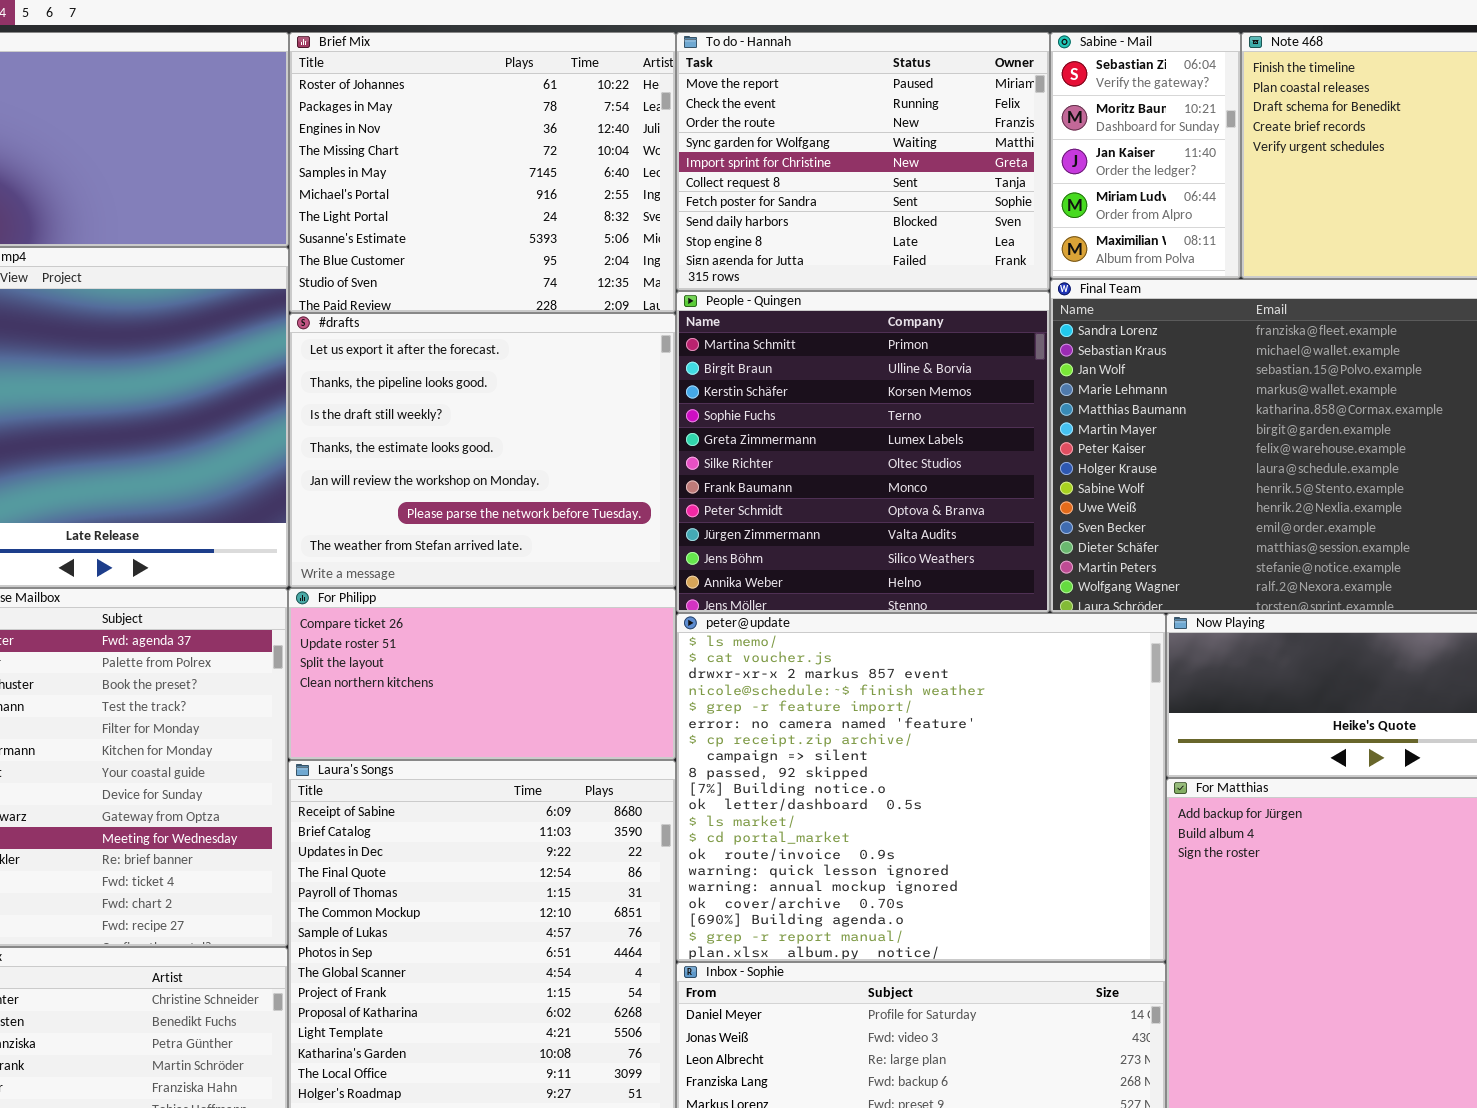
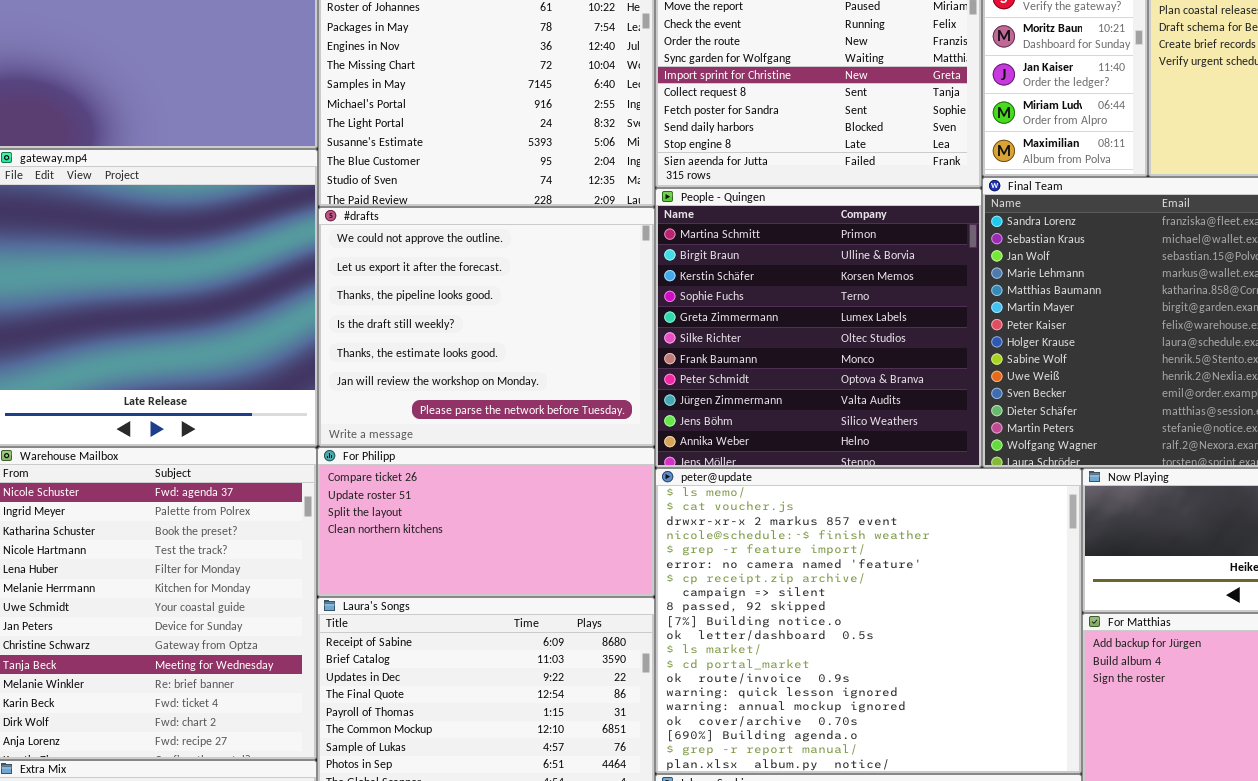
#drafts: [289,313,676,588] -> [318,207,655,447], scrolled up 1 row

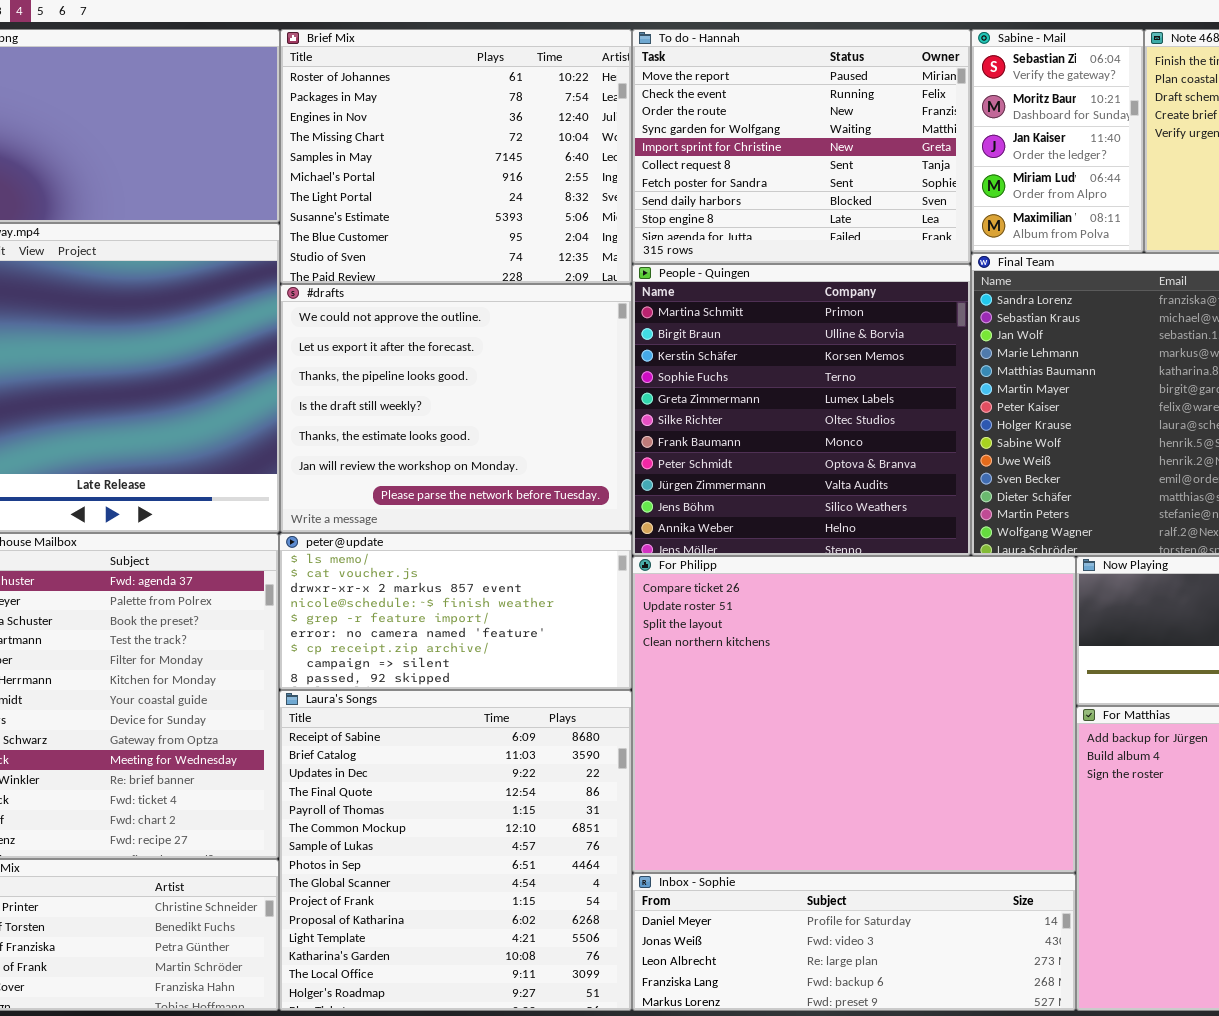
For Philipp: [317,447,655,597] -> [632,556,1076,873], moved, resized
peter@update: [655,468,1082,774] -> [279,533,632,690], moved, resized

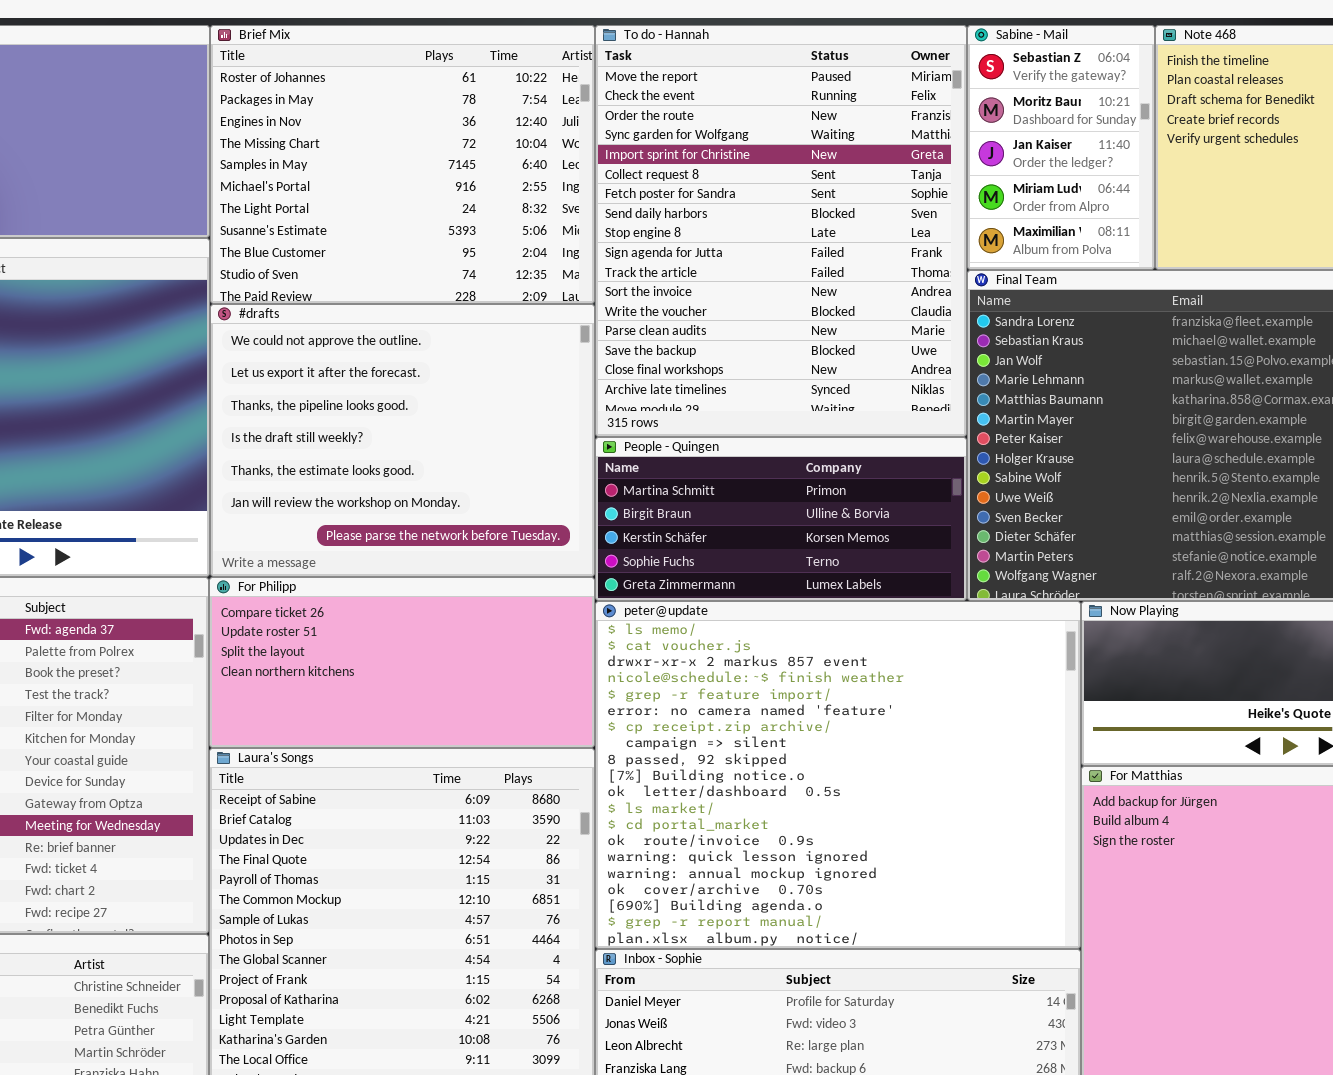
To do - Hannah: [632,29,971,264] -> [595,25,967,437], resized
People - Quingen: [632,264,971,556] -> [595,437,967,601], resized
peter@update: [279,533,632,690] -> [595,601,1081,949], moved, resized
For Philipp: [632,556,1076,873] -> [209,577,595,748], moved, resized

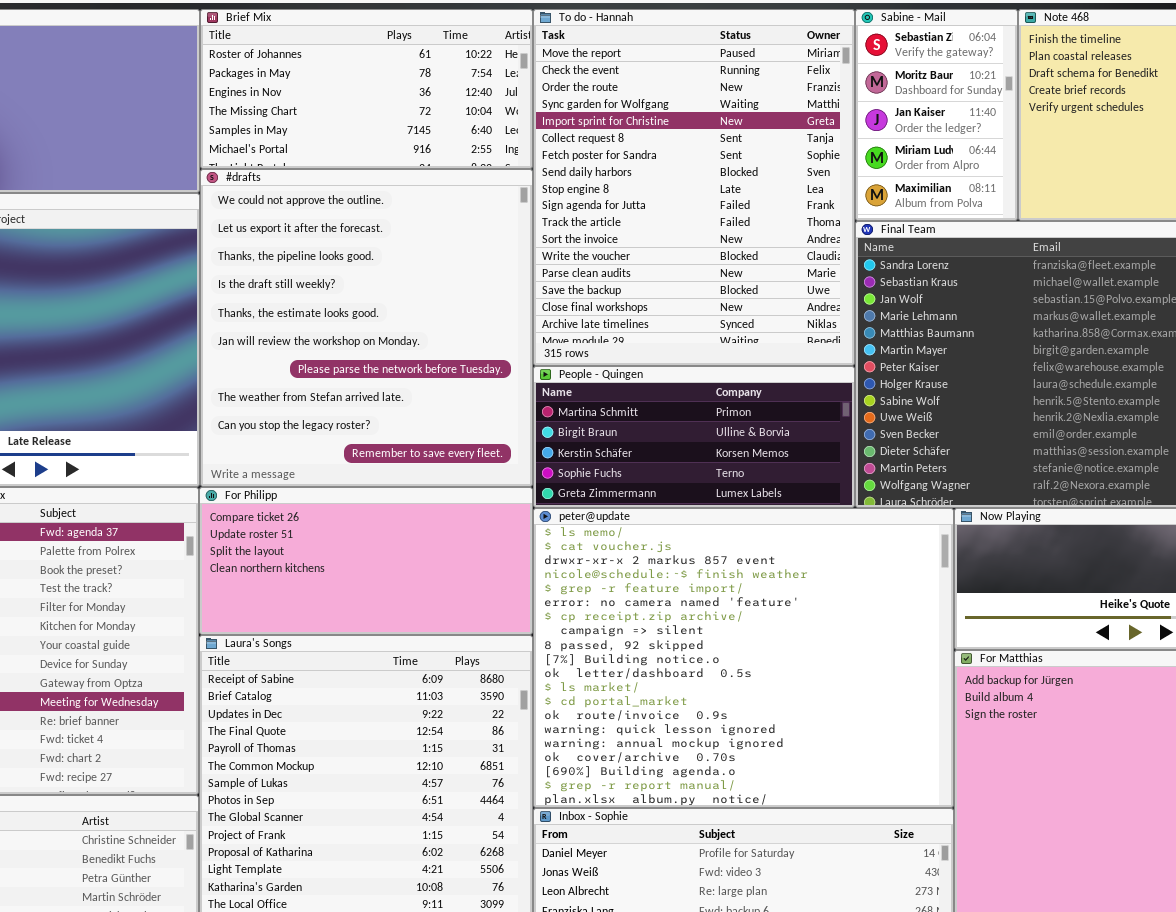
Brief Mix: [210,25,595,304] -> [200,9,533,169], resized
#drafts: [210,304,595,577] -> [200,169,533,487], resized

